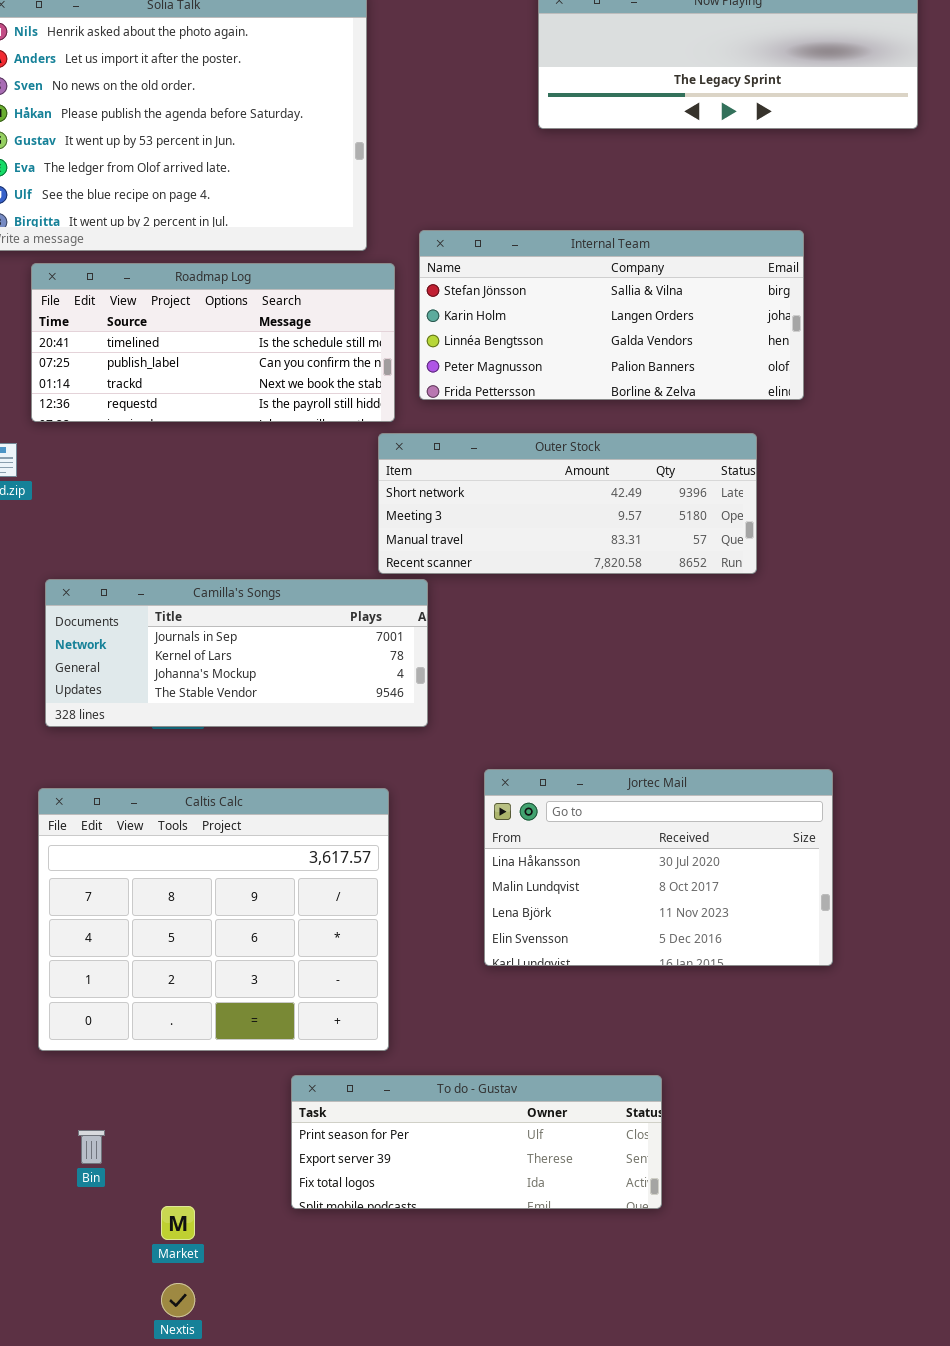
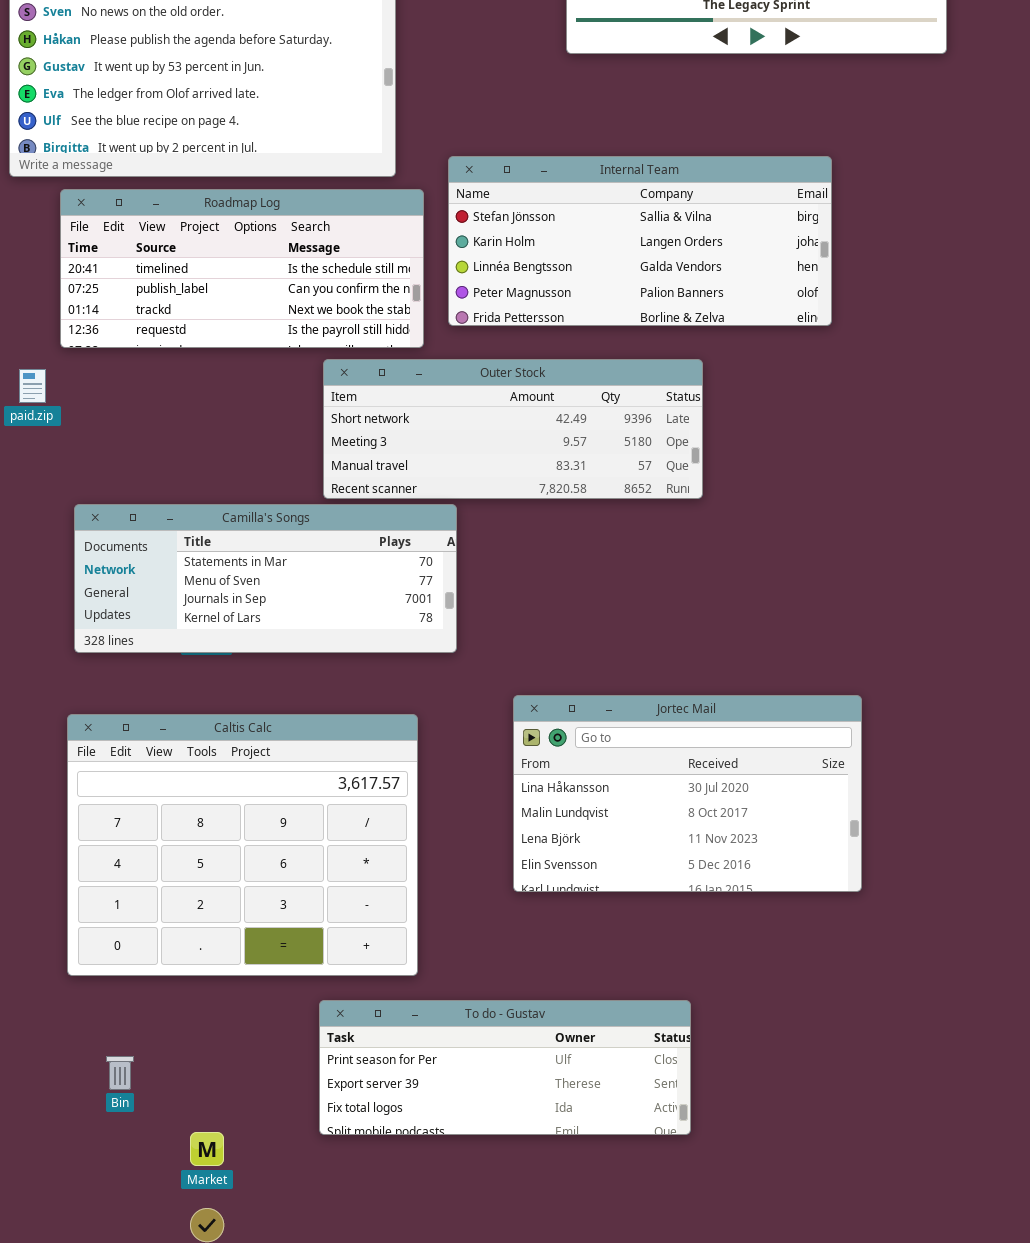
Outer Stock: [378,433,757,574] -> [323,359,703,499], moved
Camilla's Songs: [45,579,428,727] -> [74,504,457,653], scrolled up 2 rows

